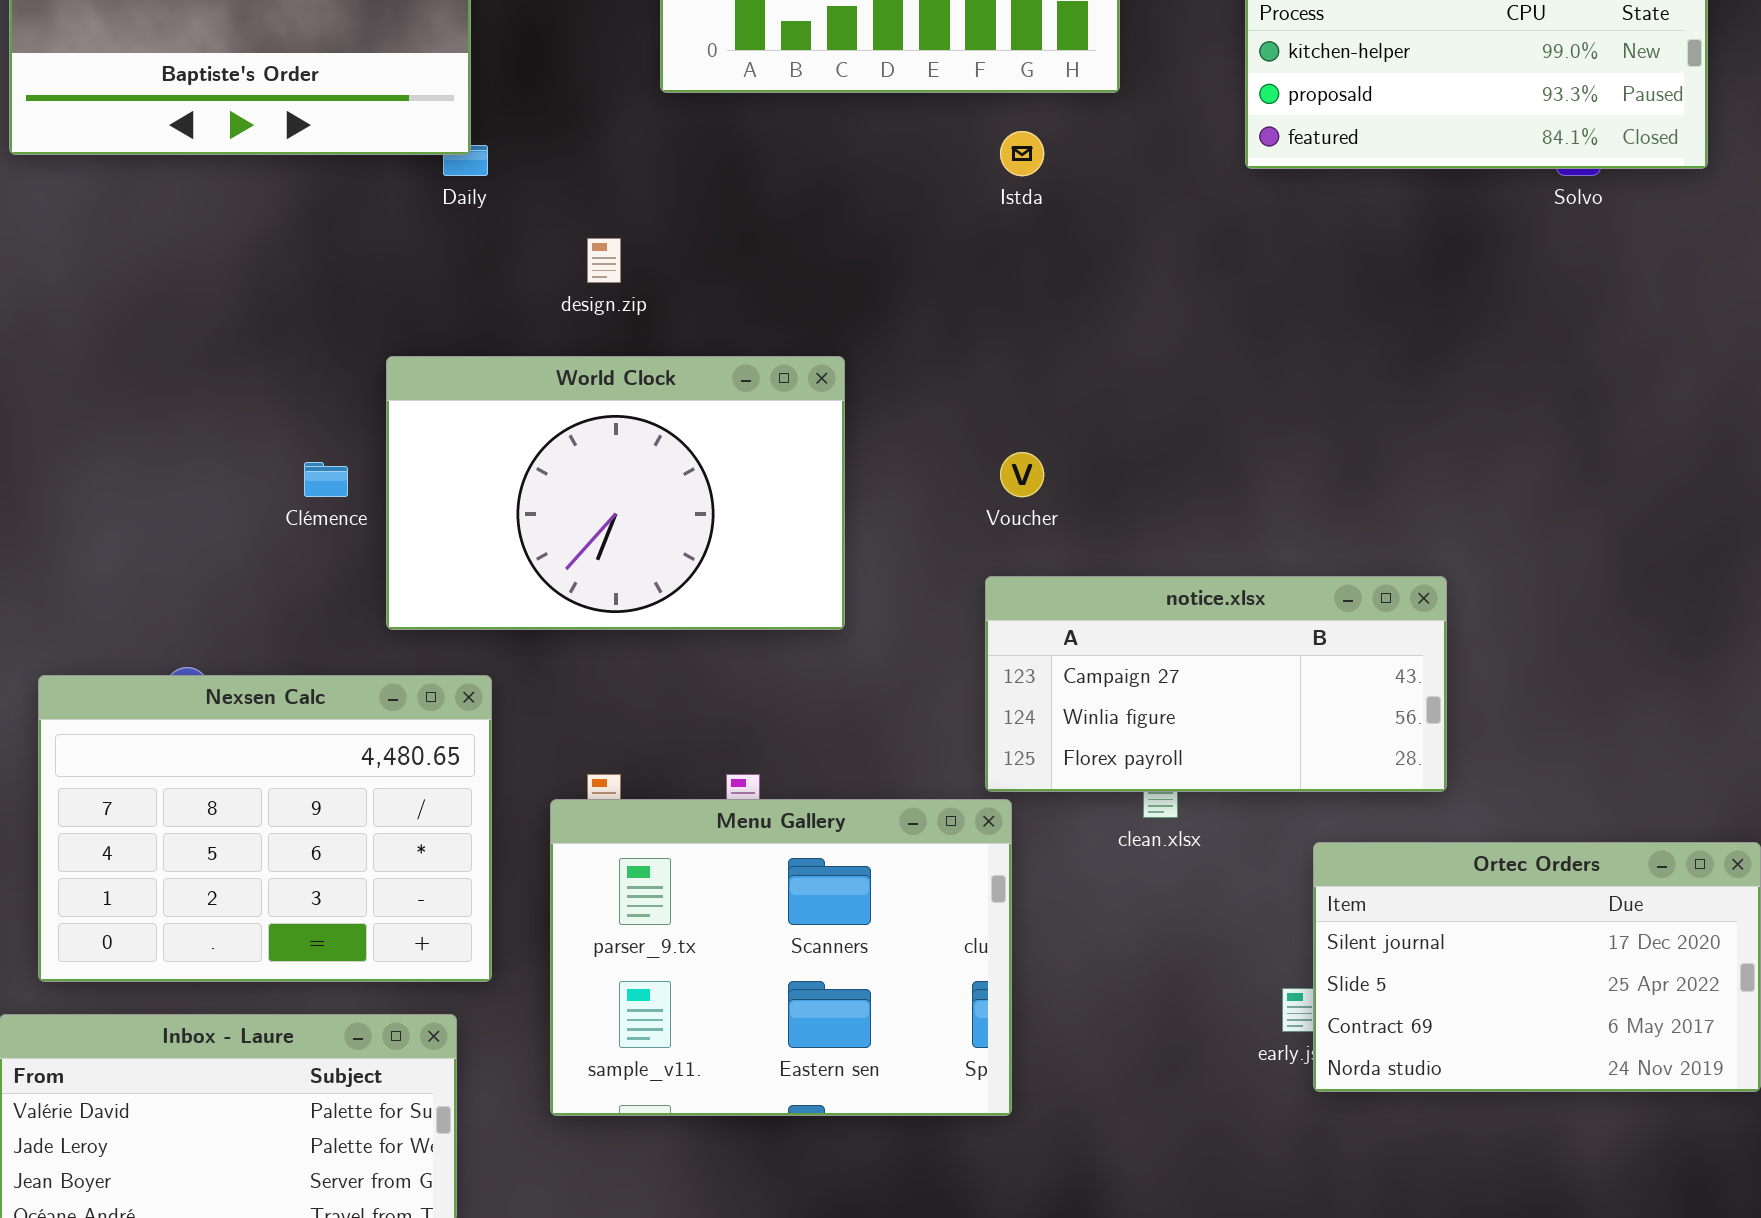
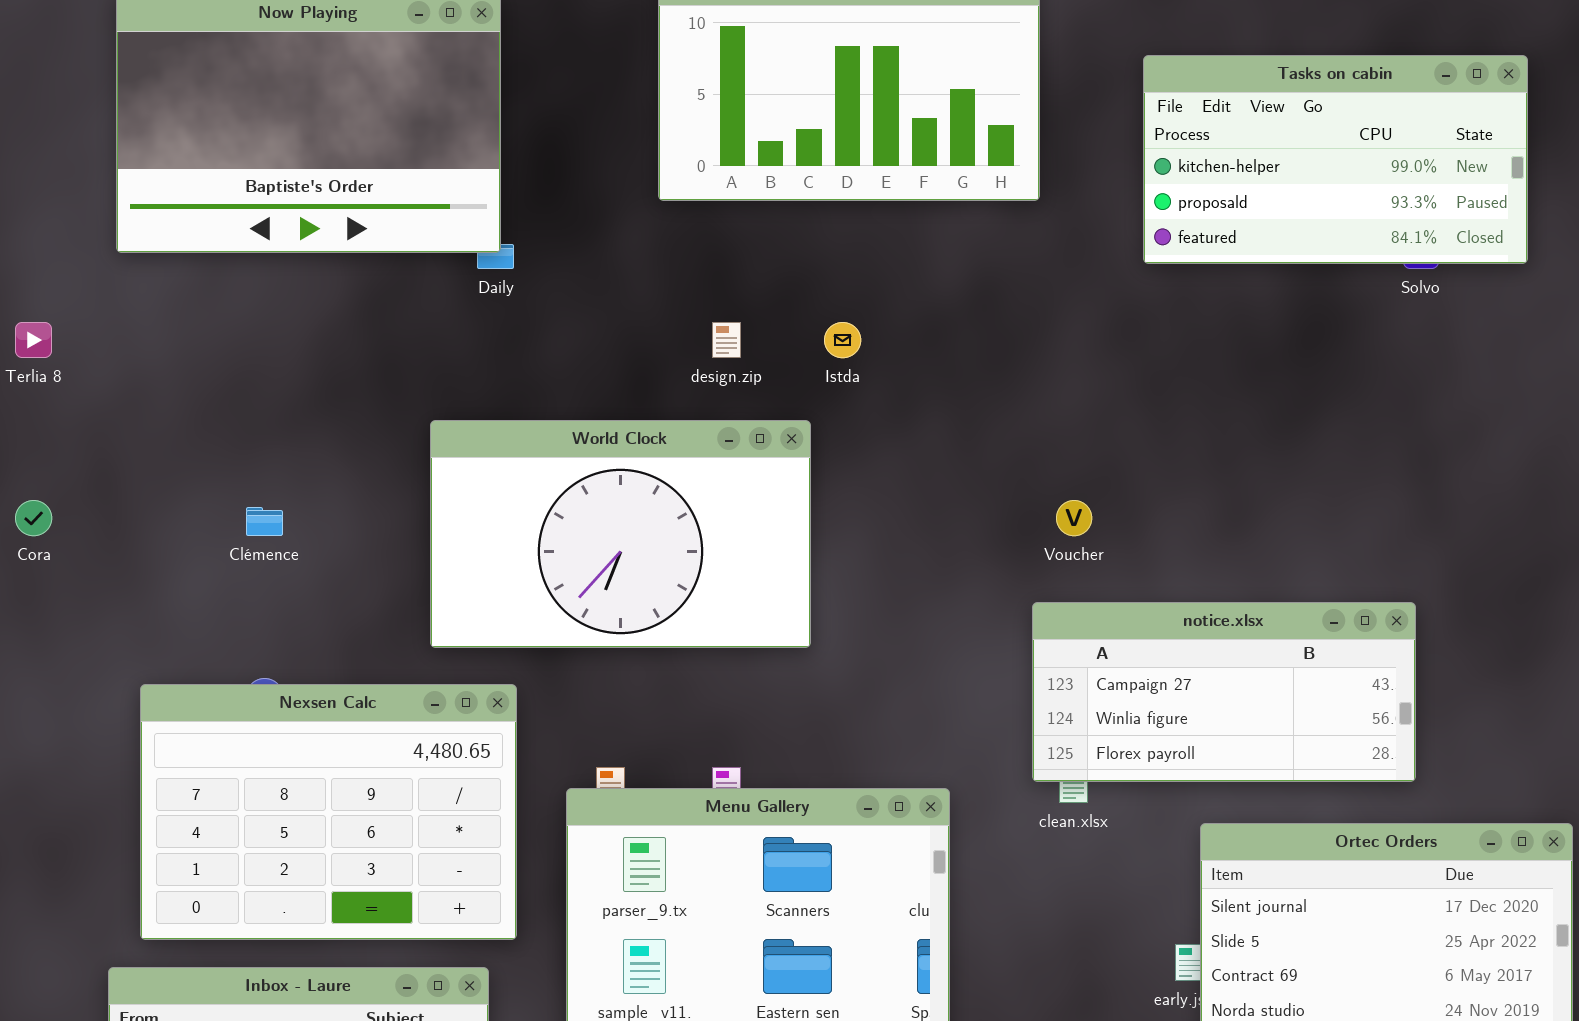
Istda: [1000,131,1044,176] -> [824,322,861,358], moved
design.zip: [587,238,621,283] -> [712,322,741,358], moved
Voucher: [1000,452,1044,497] -> [1056,500,1092,536], moved
Clémence: [304,462,348,497] -> [246,507,283,536], moved
notice.xlsx: [985,576,1447,792] -> [1032,602,1416,782], moved

